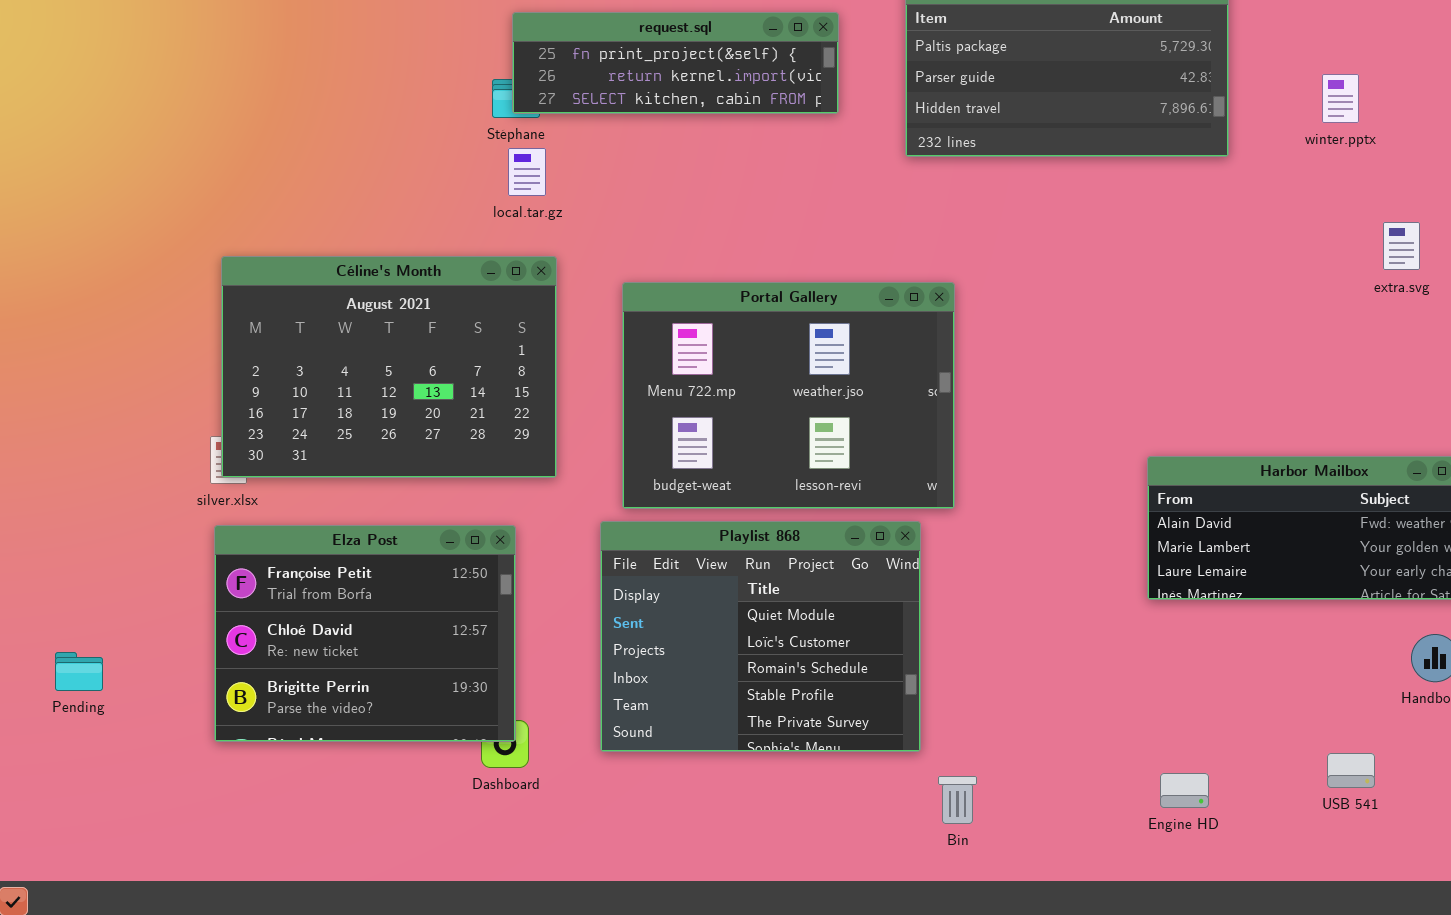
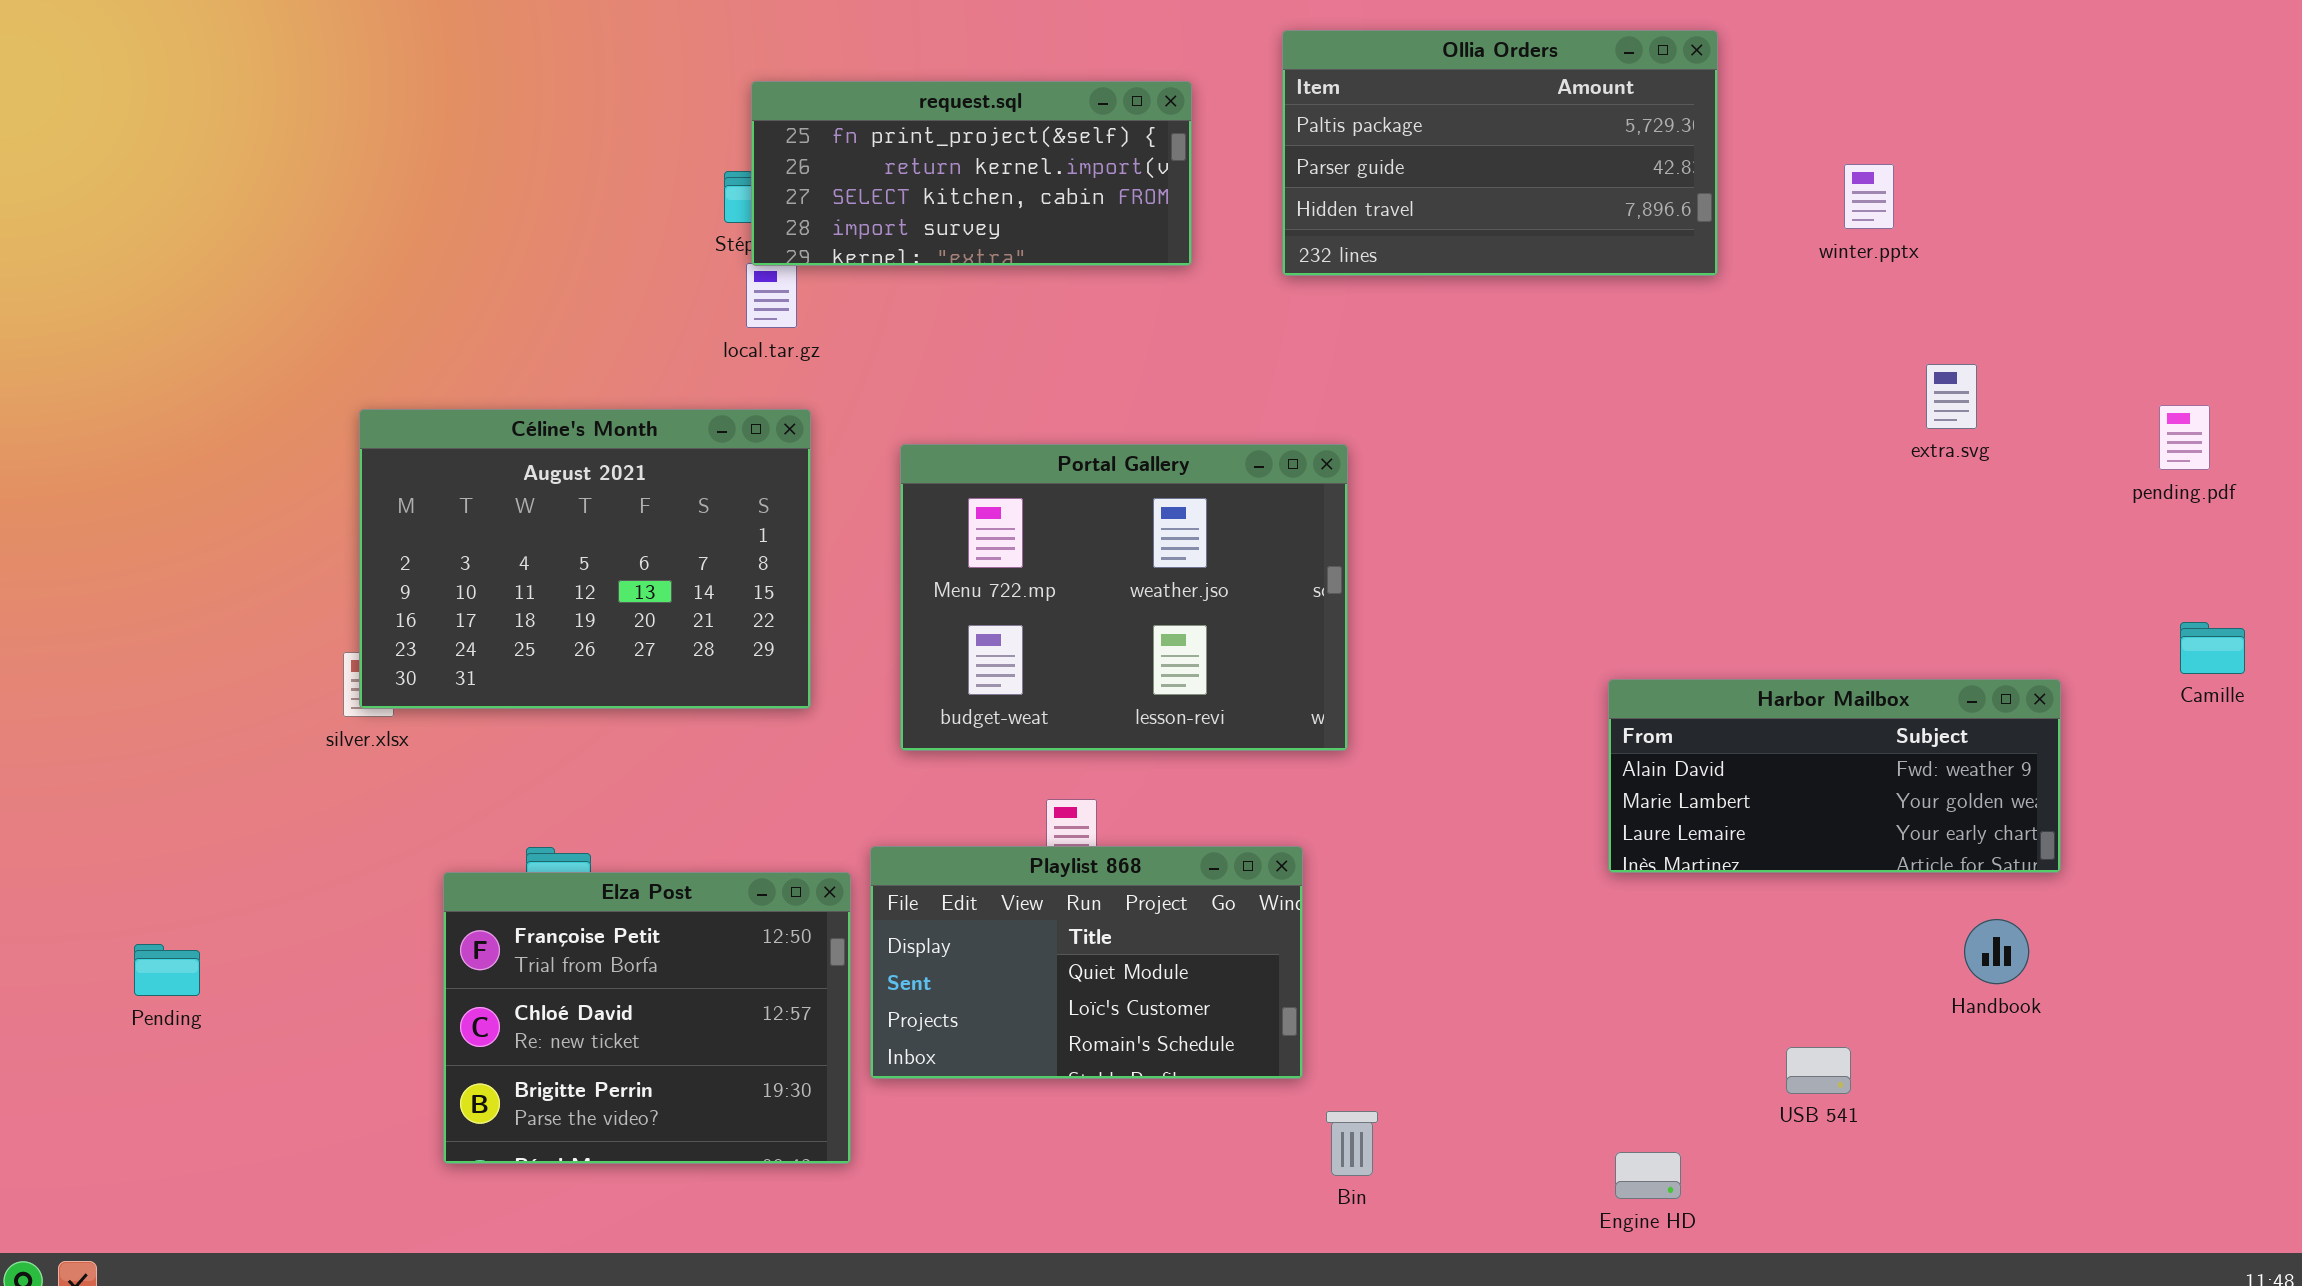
request.sql: [512,12,839,114] -> [751,81,1192,266], resized
Playlist 868: [600,521,921,752] -> [870,846,1303,1079], resized
Elza Post: [214,525,516,742] -> [443,872,851,1164], moved
USB 541: [1327,753,1375,788] -> [1786,1047,1851,1094], moved
Engine HD: [1160,773,1209,808] -> [1615,1152,1681,1199], moved

